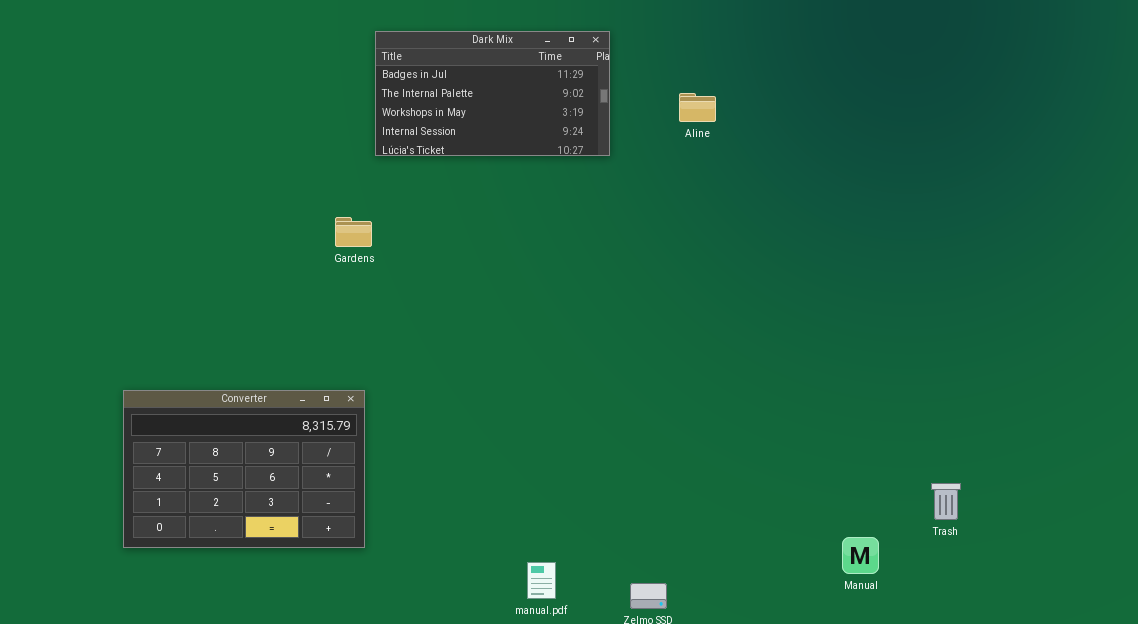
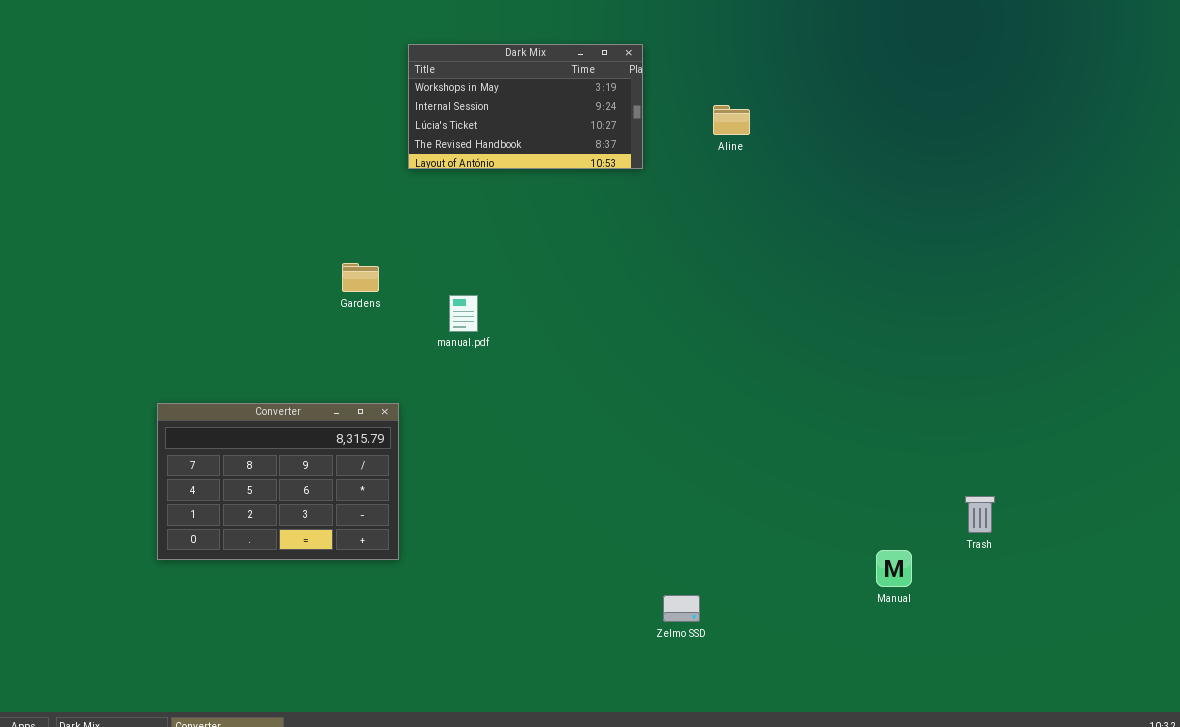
Dark Mix: [375,31,610,156] -> [408,44,643,169], scrolled down 2 rows
Gardens: [335,217,372,247] -> [342,263,379,292], moved
manual.pdf: [527,562,556,599] -> [449,295,478,332], moved

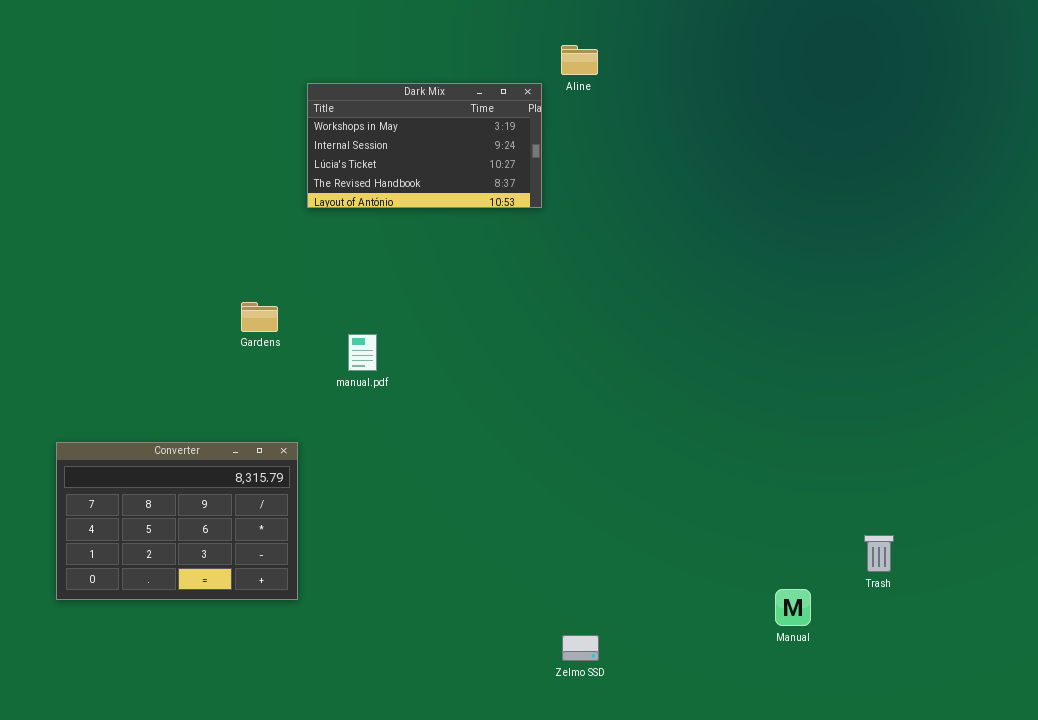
Aline: [713,105,750,135] -> [561,45,598,75], moved

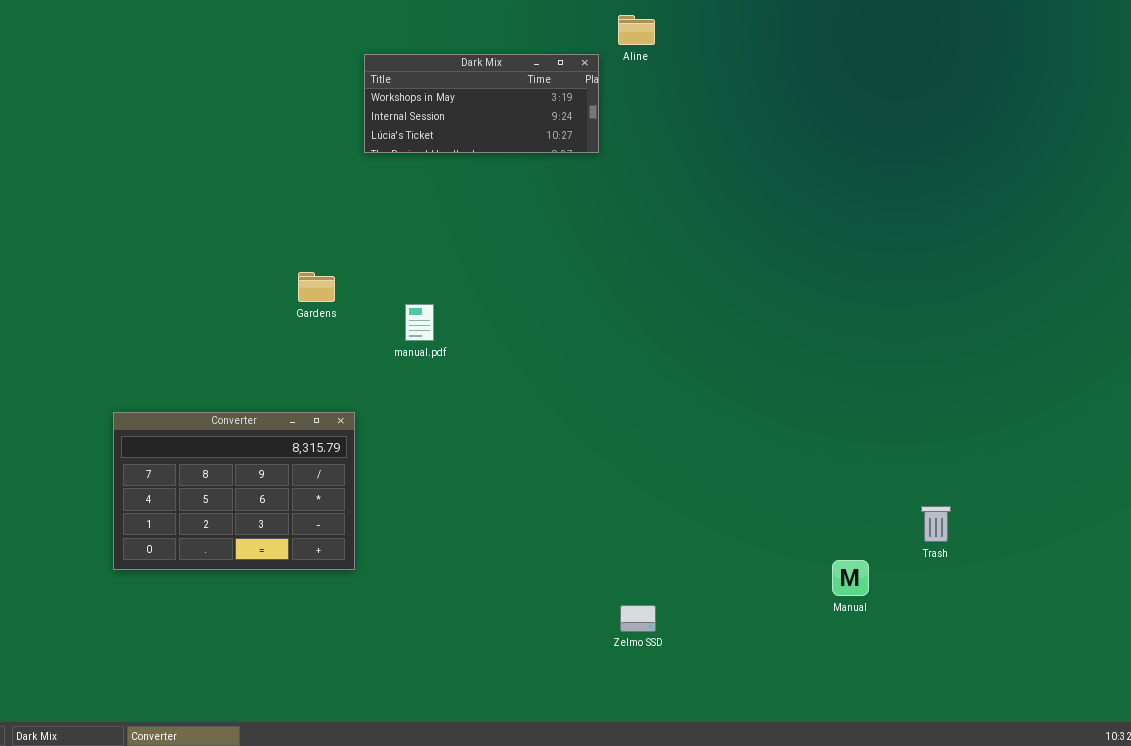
Dark Mix: [307,83,542,208] -> [364,54,599,153], resized

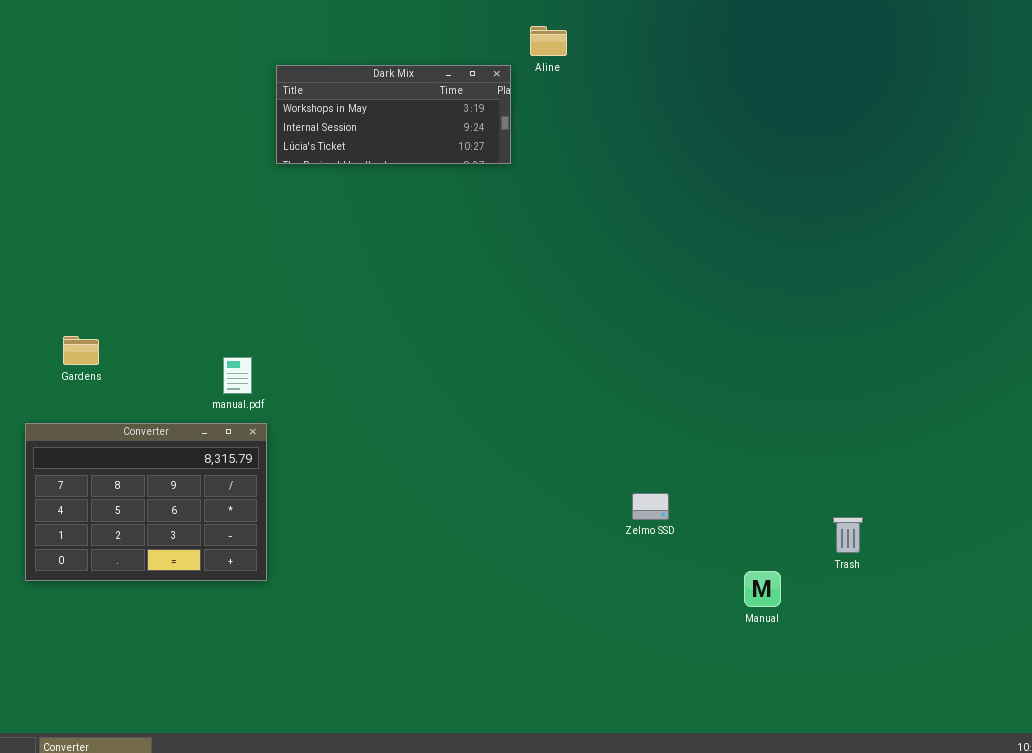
Gardens: [298,272,335,302] -> [63,336,99,365], moved
manual.pdf: [405,304,434,341] -> [223,357,252,394], moved
Zelmo SSD: [620,605,656,632] -> [632,493,669,520], moved

